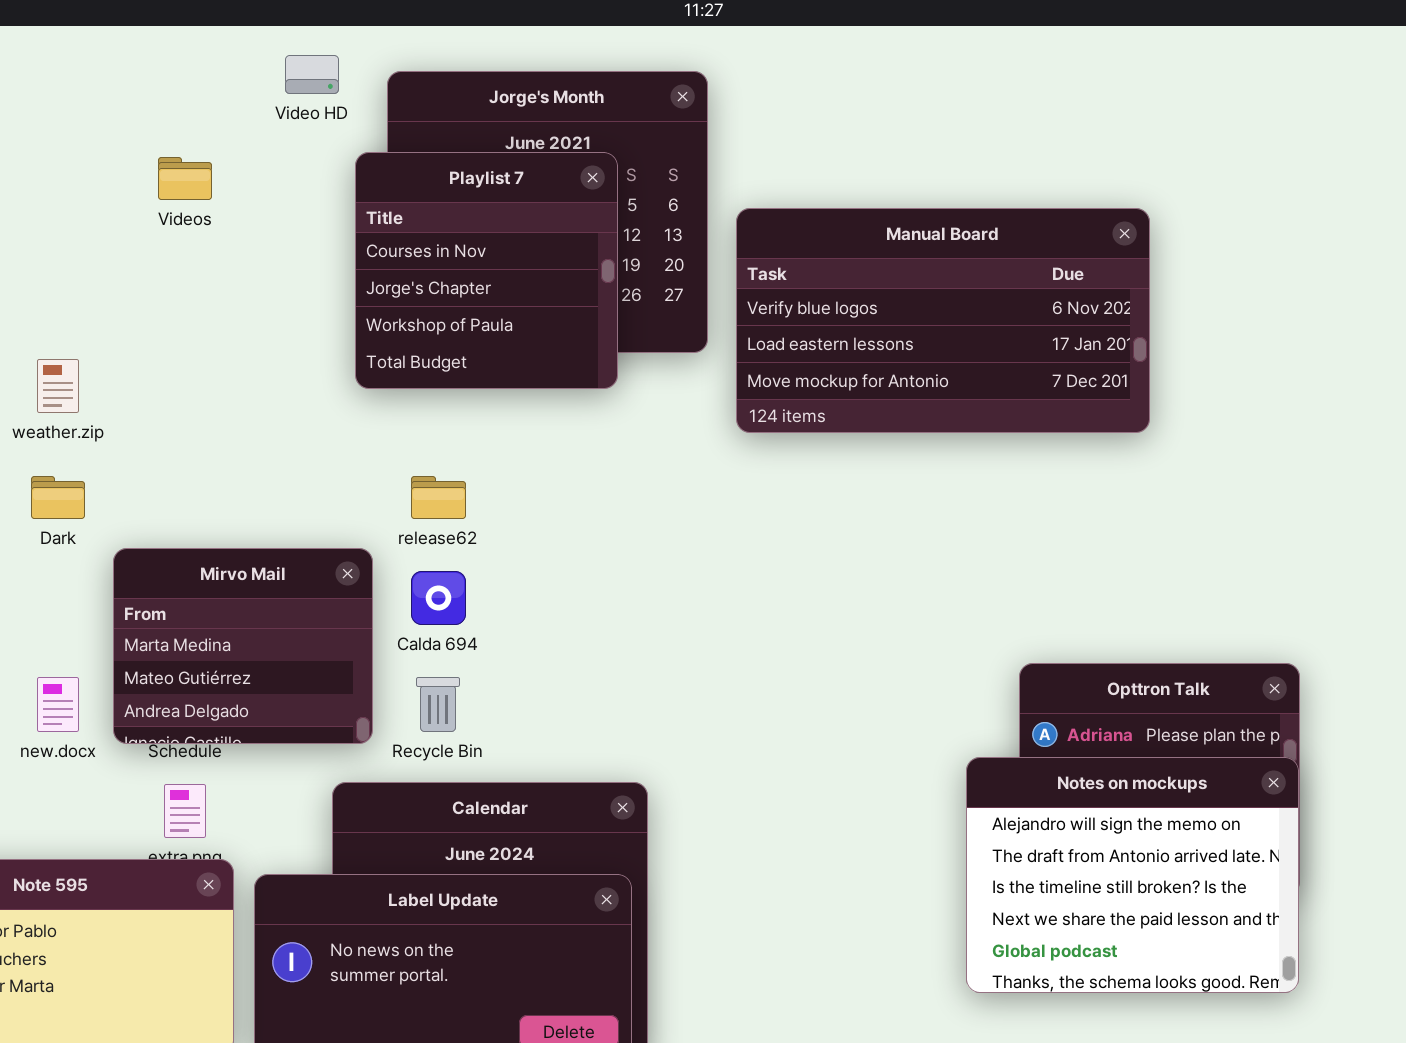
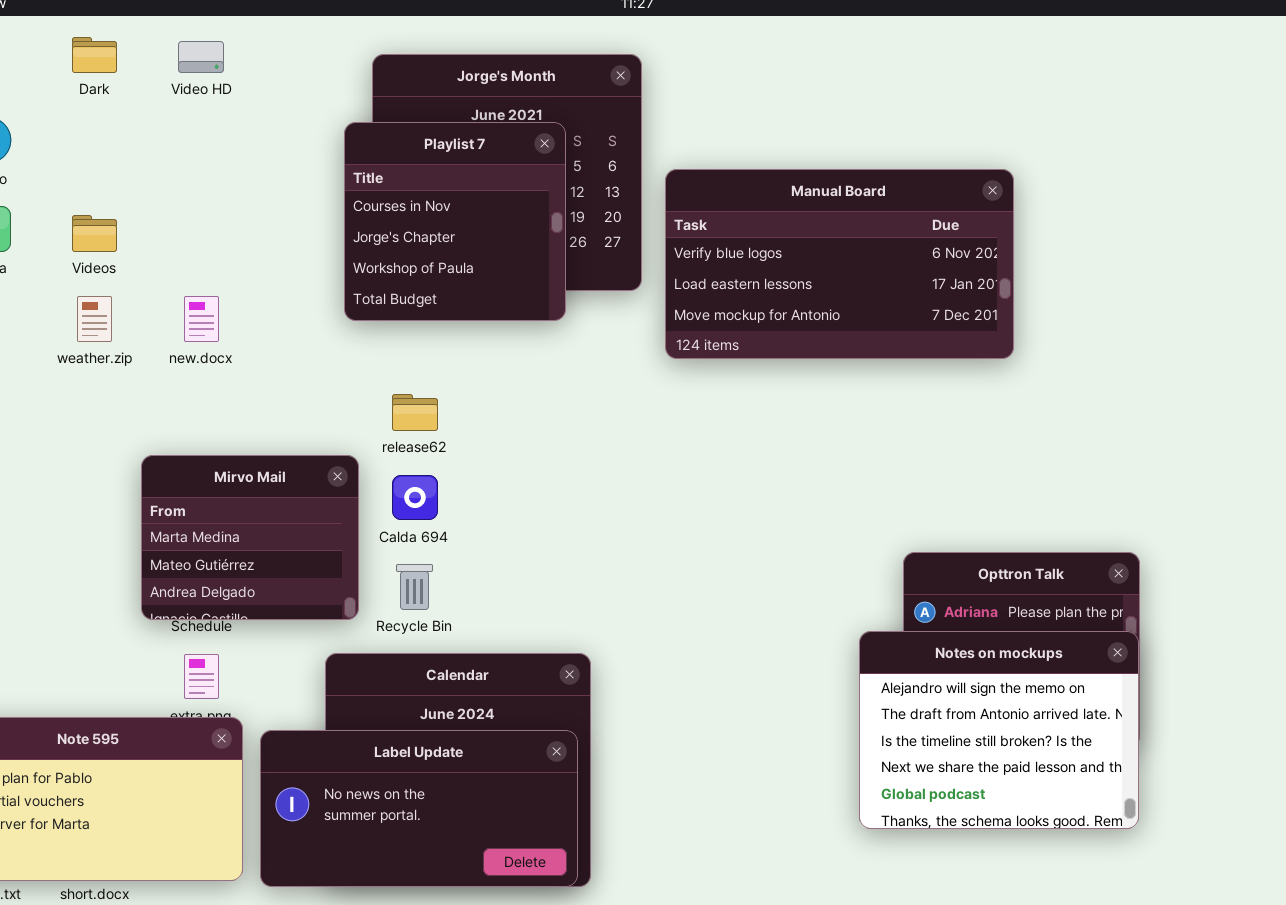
Video HD: [285,55,339,94] -> [178,41,224,73], moved
Videos: [158,157,212,200] -> [72,215,117,252], moved
Dark: [31,476,85,519] -> [72,37,117,73], moved
new.docx: [37,677,79,732] -> [184,296,219,342], moved

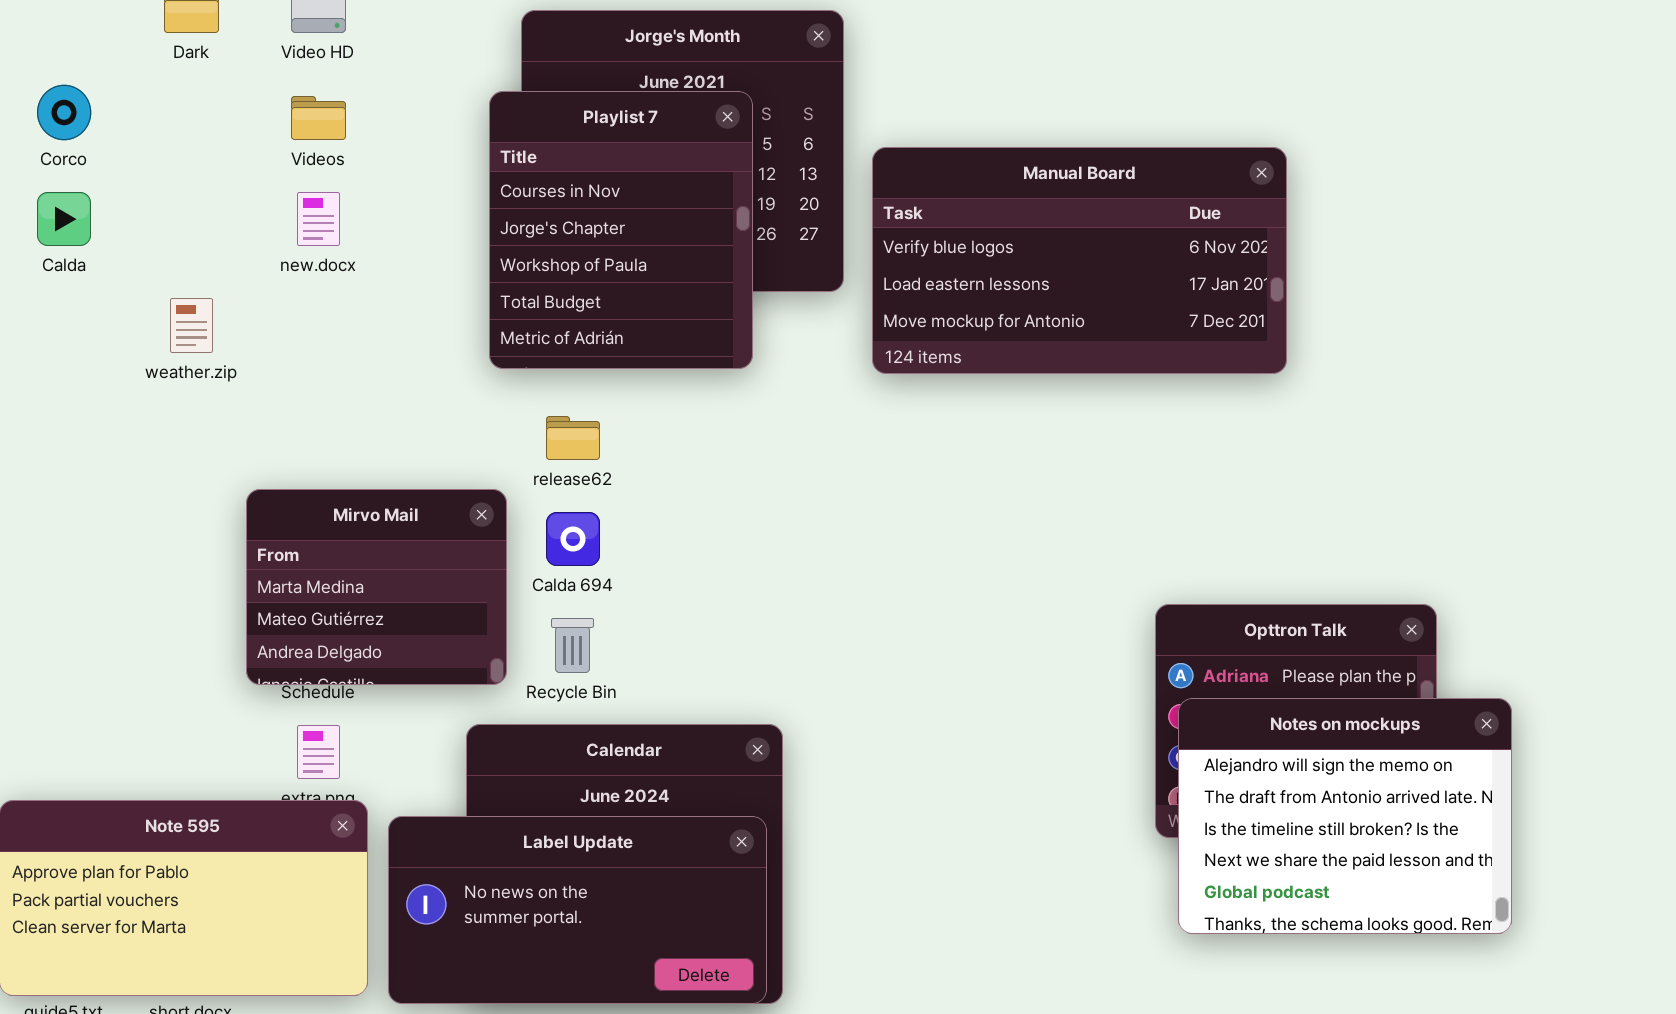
Playlist 7: [344,122,566,321] -> [489,91,753,369], resized
Videos: [72,215,117,252] -> [291,96,346,140], moved
new.docx: [184,296,219,342] -> [297,192,340,246], moved
Notes on mockups: [859,631,1139,829] -> [1178,698,1512,934], moved

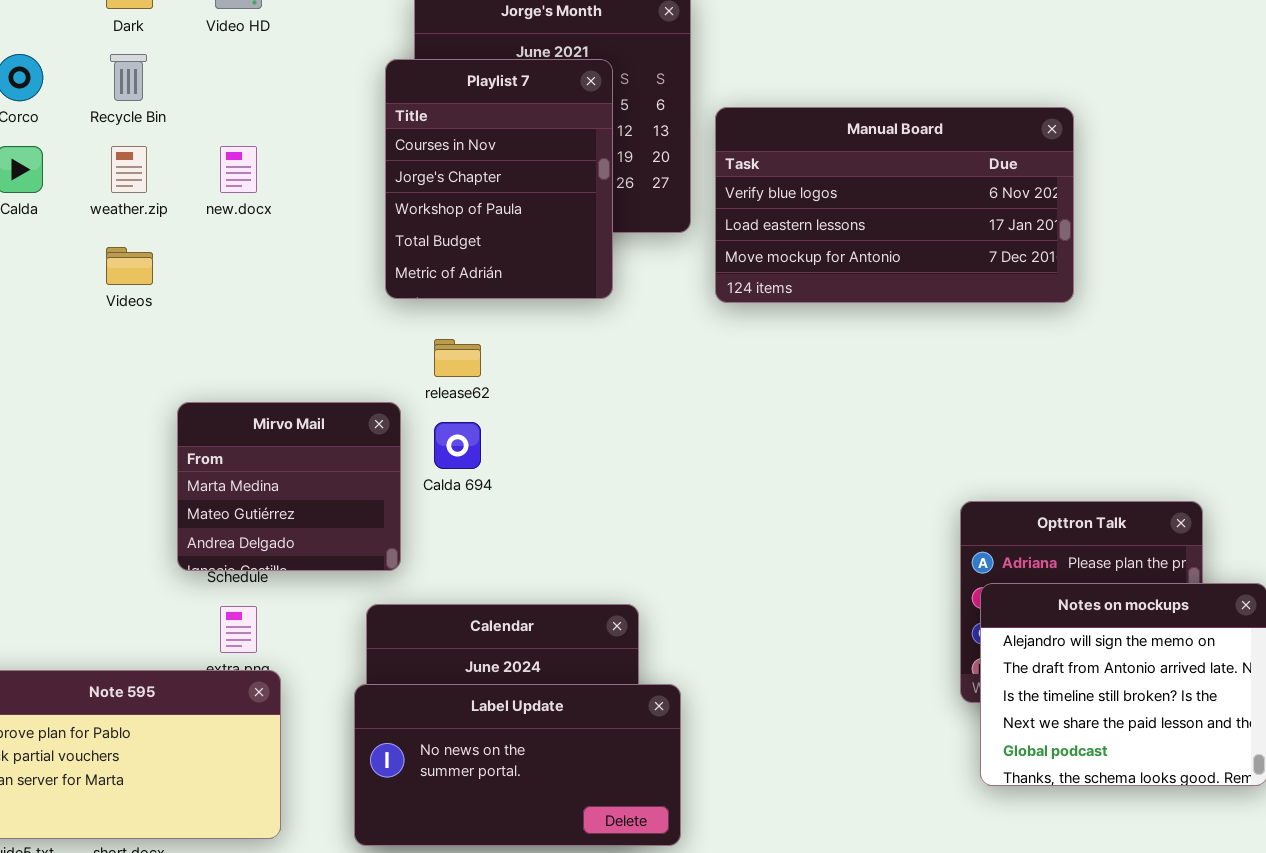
Videos: [291,96,346,140] -> [106,247,153,285], moved
weather.zip: [170,298,213,353] -> [111,146,147,193], moved
Recycle Bin: [551,618,594,673] -> [110,54,147,101], moved
Label Update: [388,816,767,1004] -> [354,684,681,846], moved

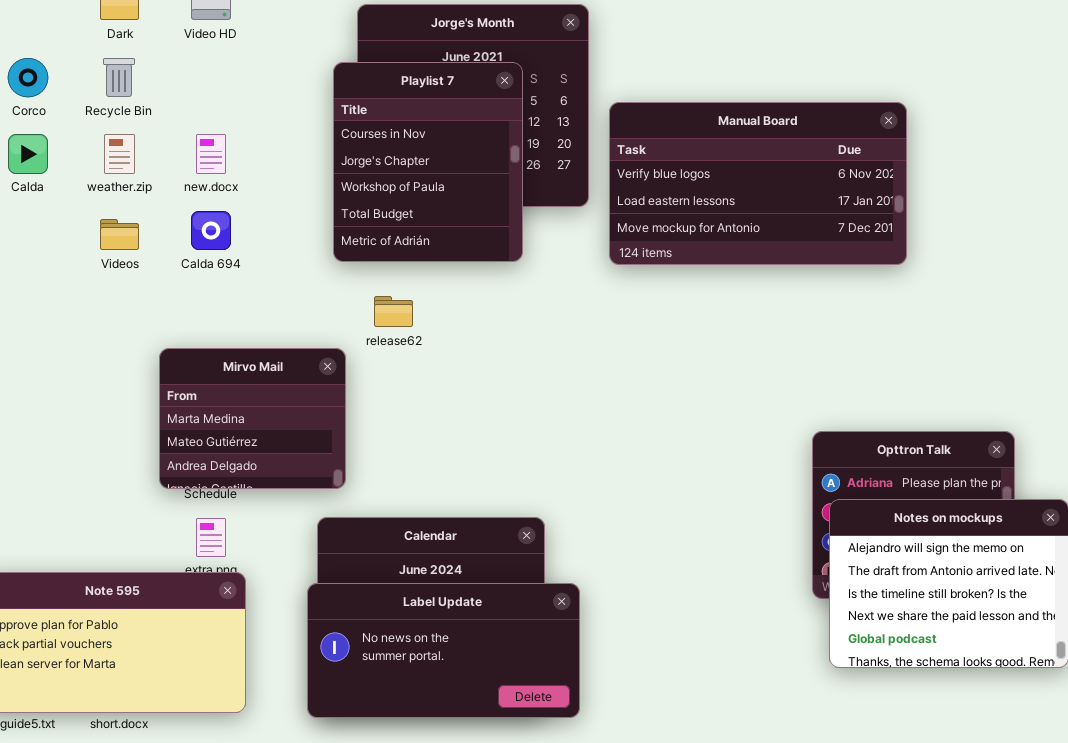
Calda 694: [434,422,481,469] -> [191,211,231,250], moved

